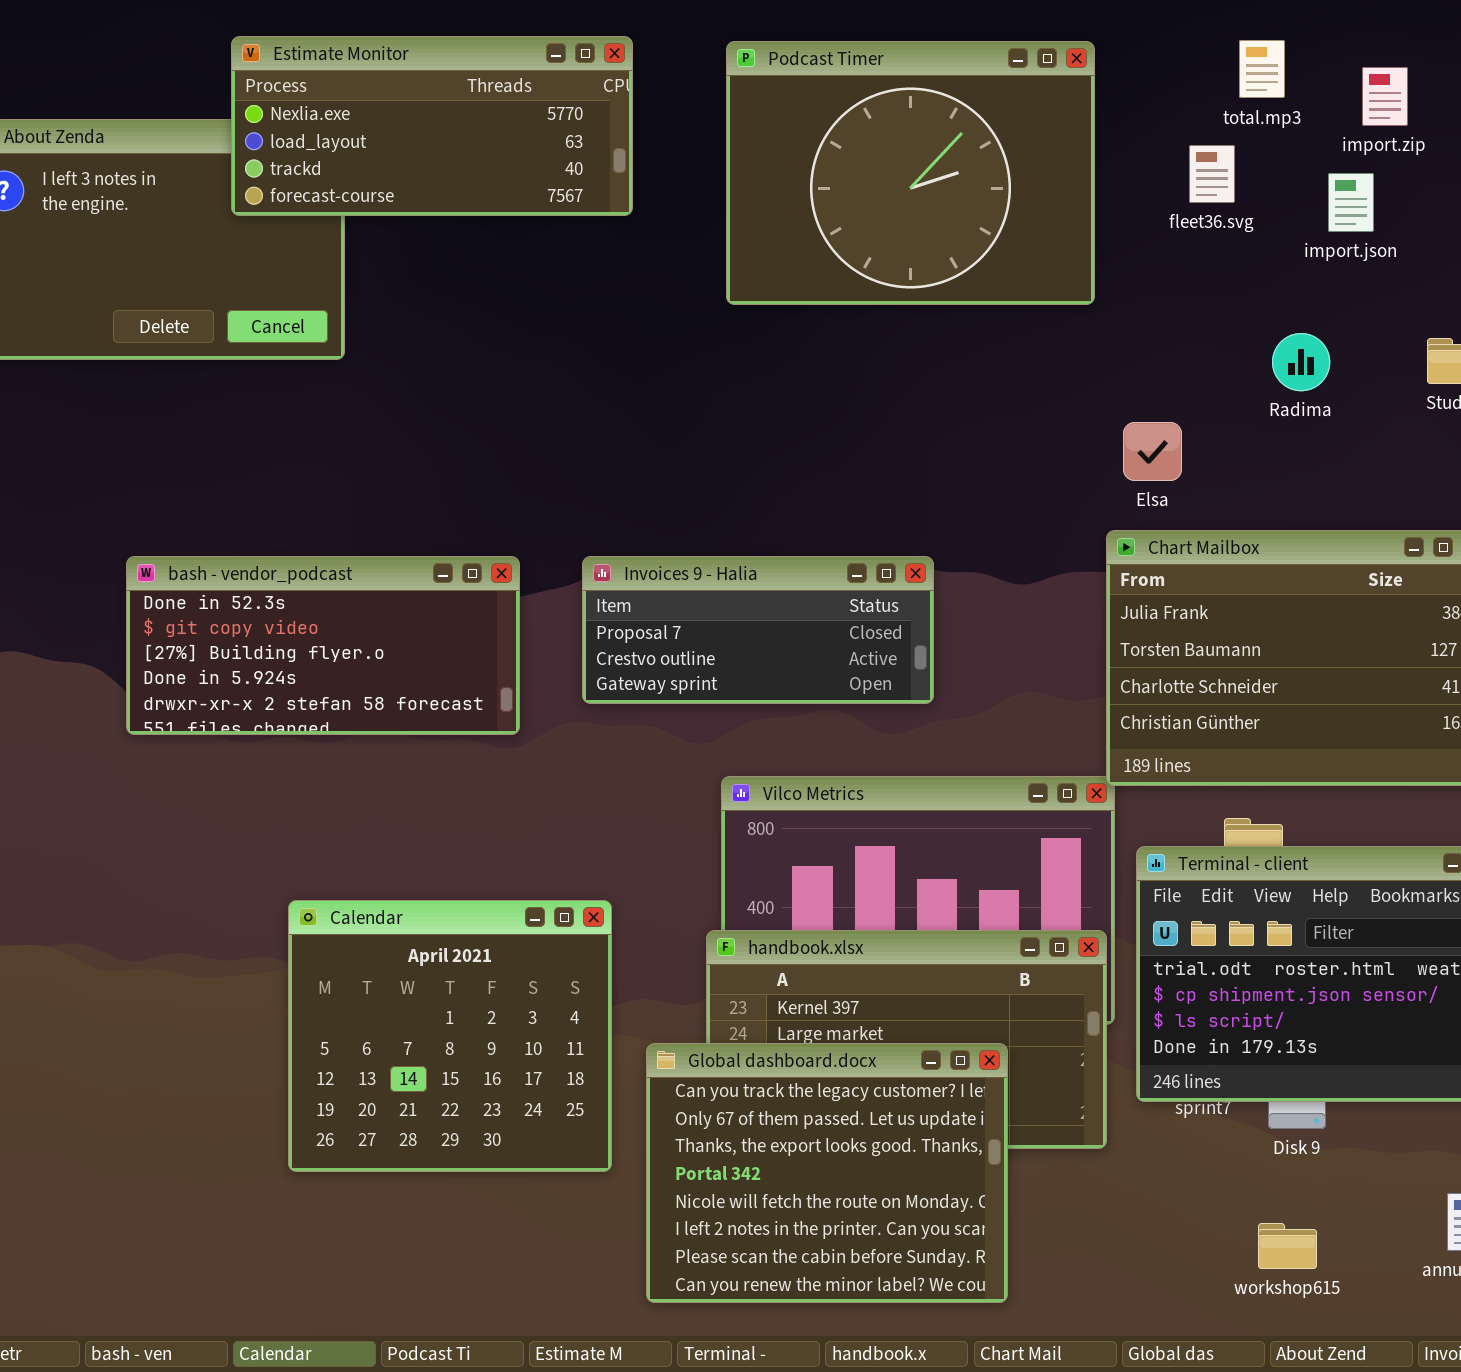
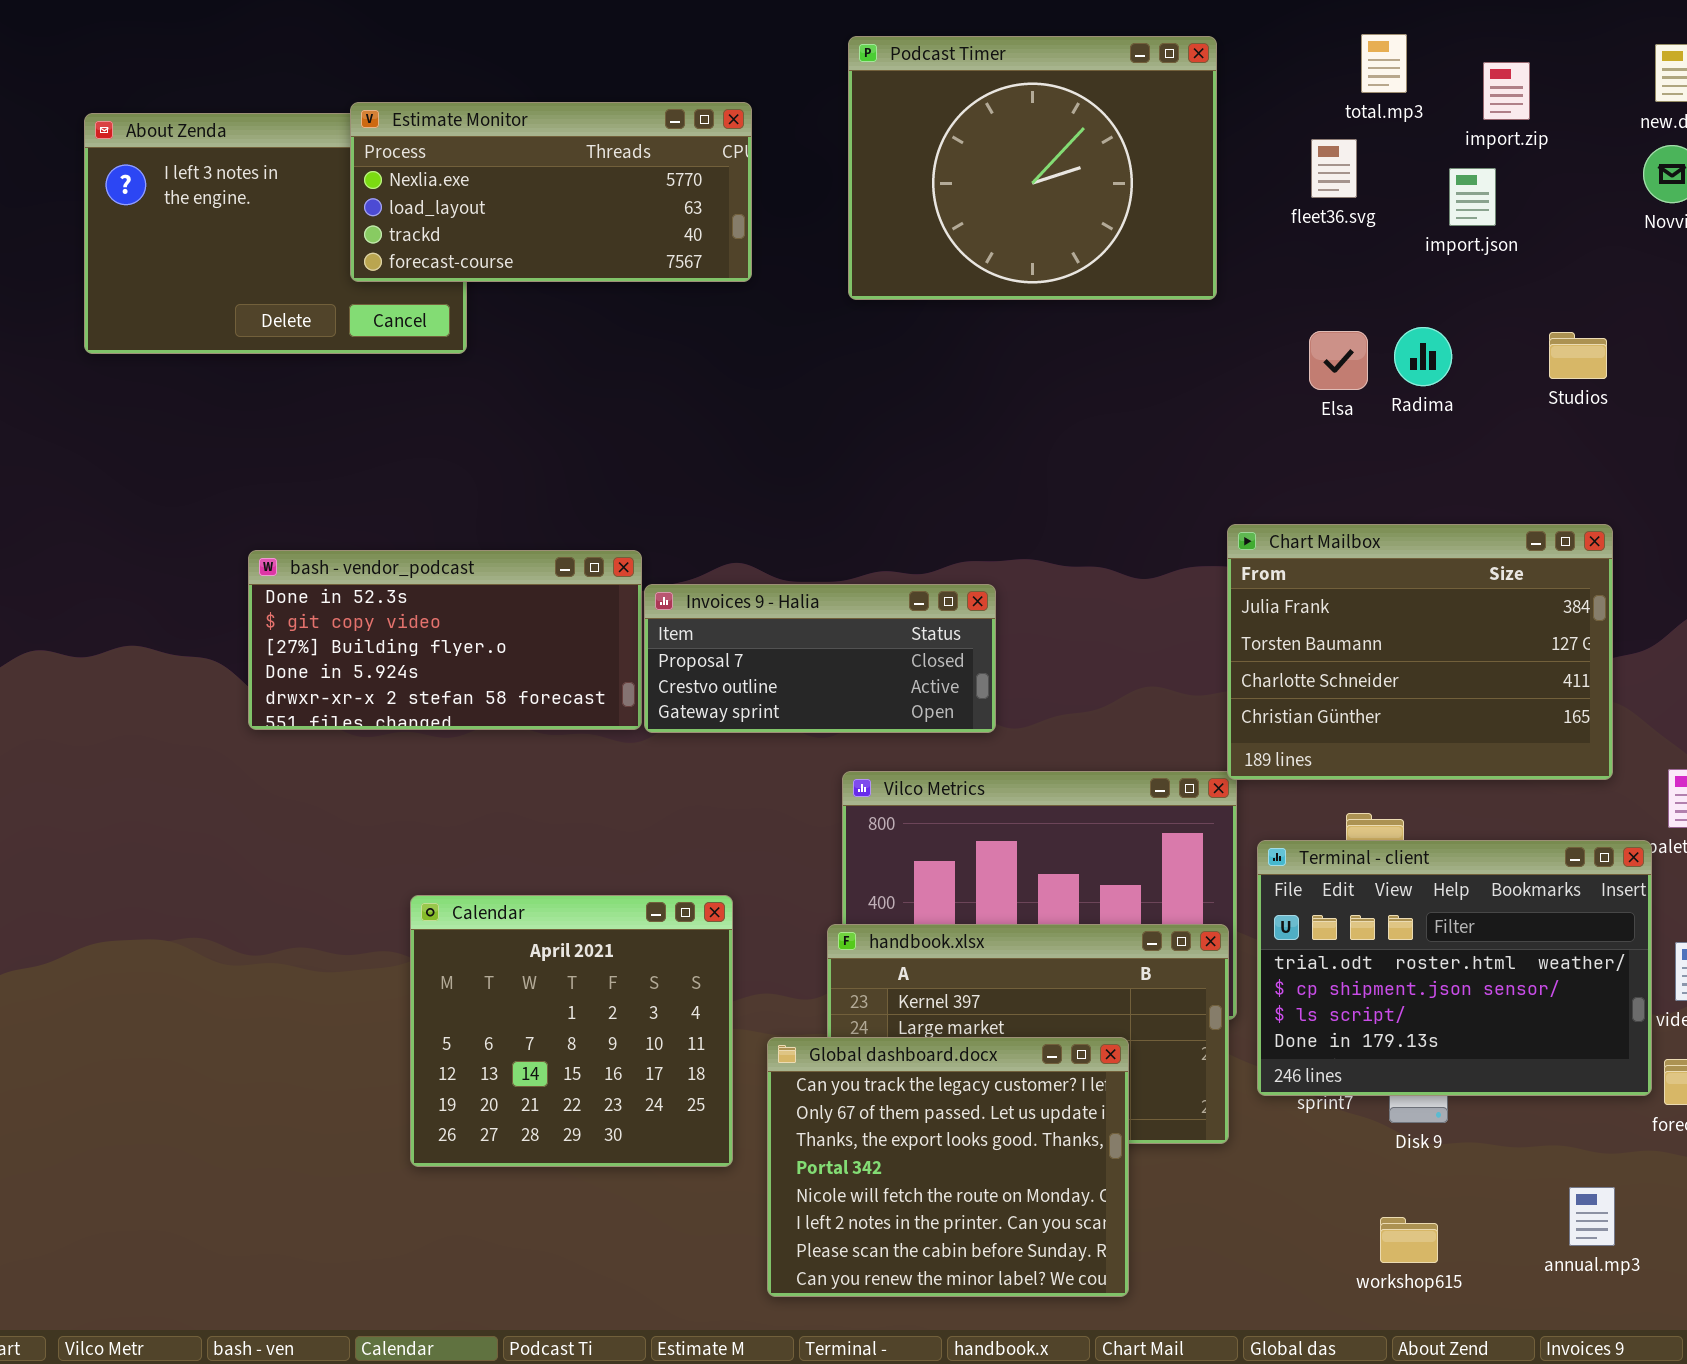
Estimate Monitor: [231,36,633,216] -> [350,102,752,282], moved
Elsa: [1123,422,1182,481] -> [1309,331,1368,390], moved
Invoices 9 - Halia: [582,556,934,704] -> [644,584,996,733], moved

